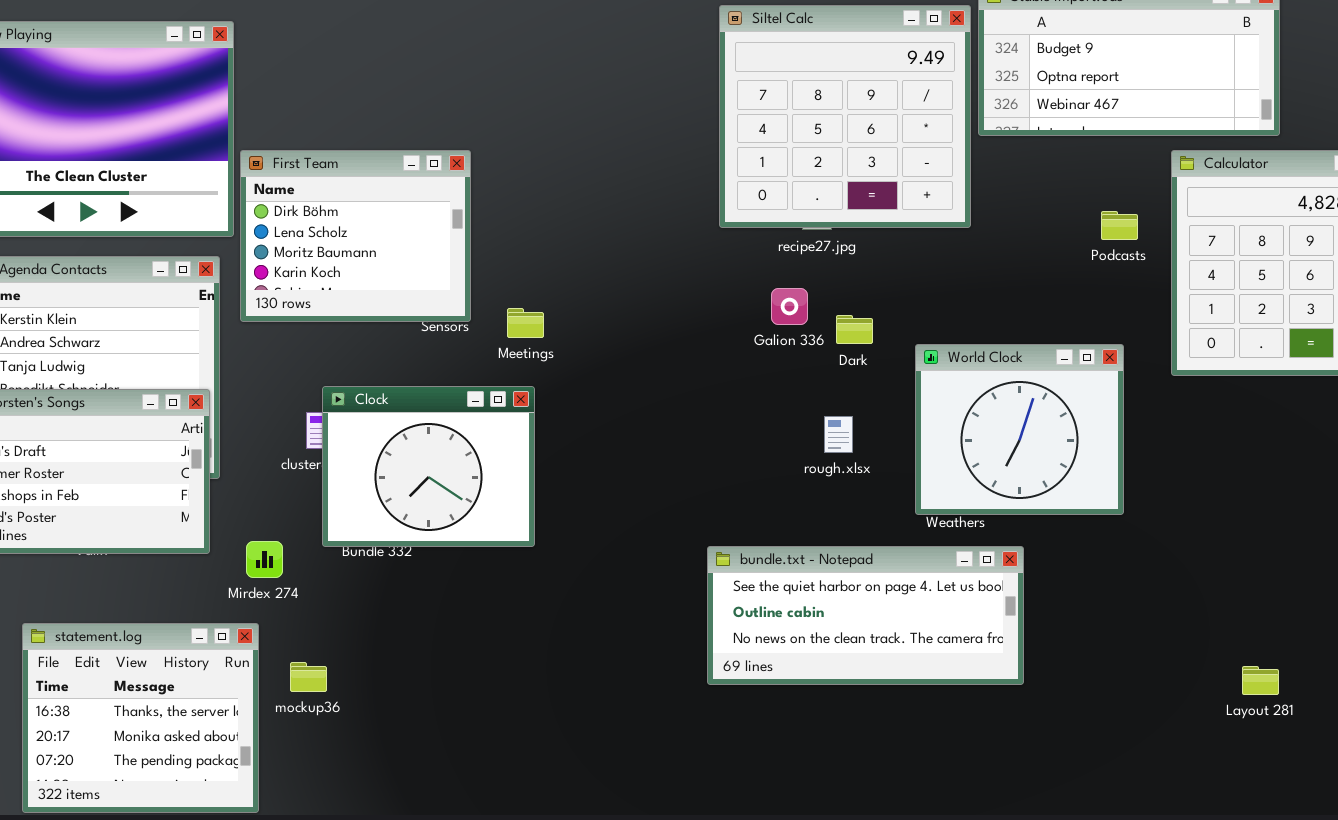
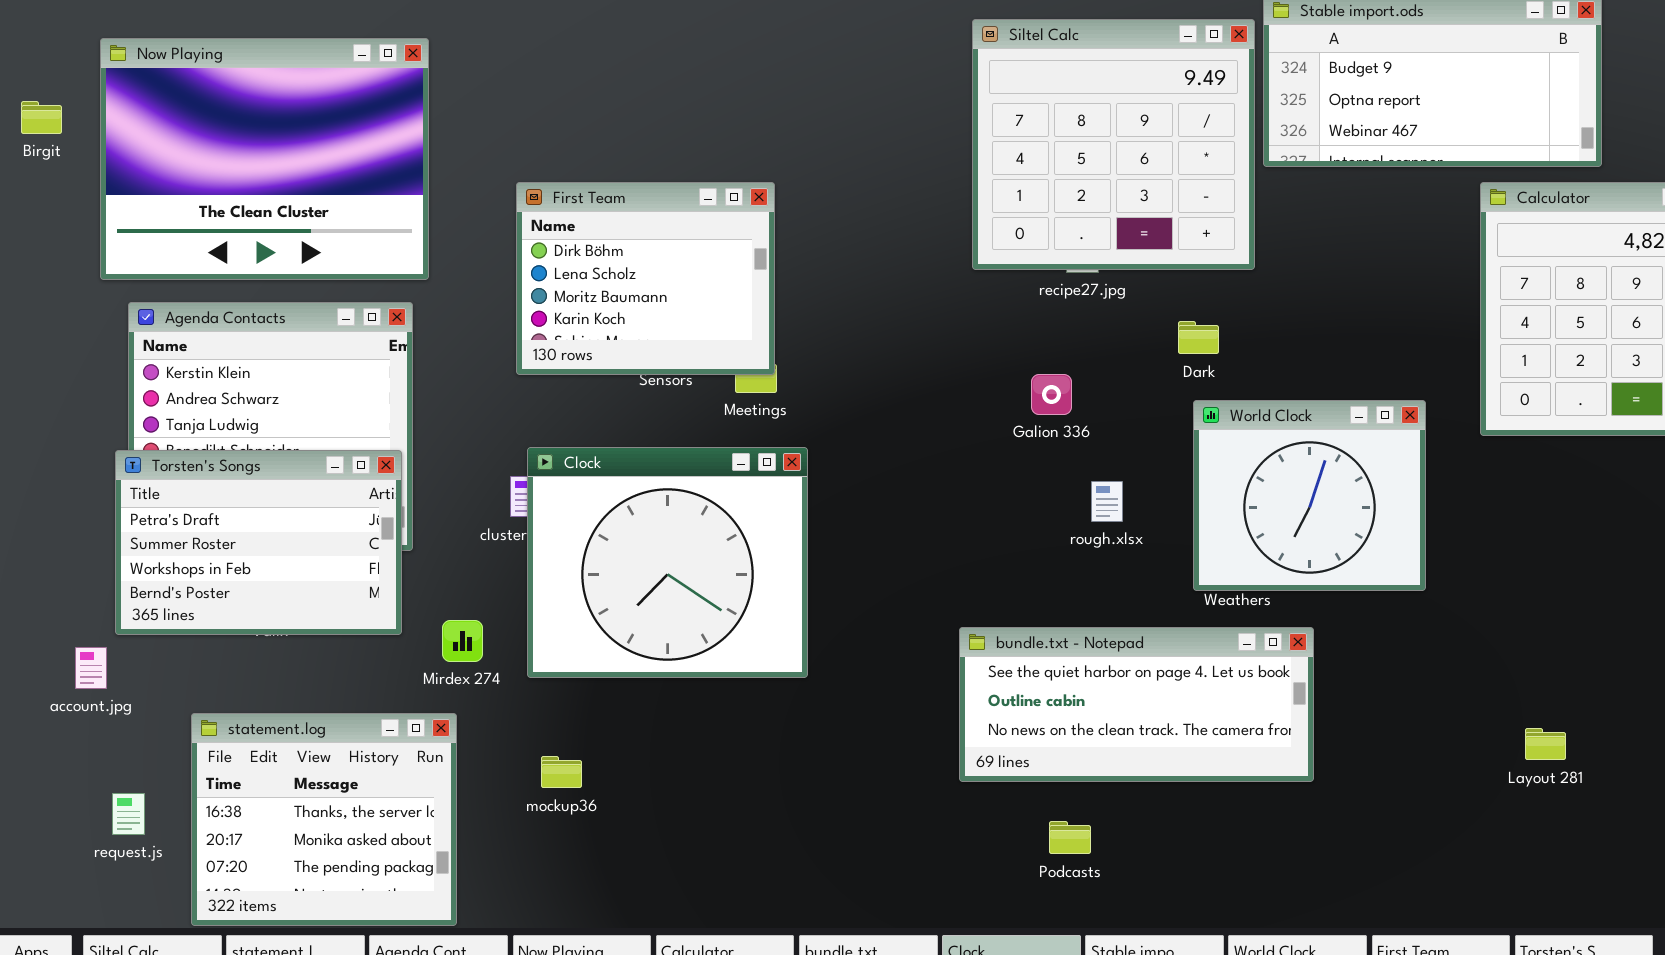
First Team: [240,150,471,322] -> [516,182,775,375], moved
Podcasts: [1101,211,1138,240] -> [1049,821,1091,854], moved
Galion 336: [771,288,808,325] -> [1031,374,1072,415], moved
Dark: [836,315,873,344] -> [1178,321,1219,354], moved
Clock: [322,386,535,547] -> [527,447,808,678], resized
mockup36: [290,662,327,692] -> [541,756,582,788], moved
Layout 281: [1242,666,1279,695] -> [1525,728,1566,760], moved

